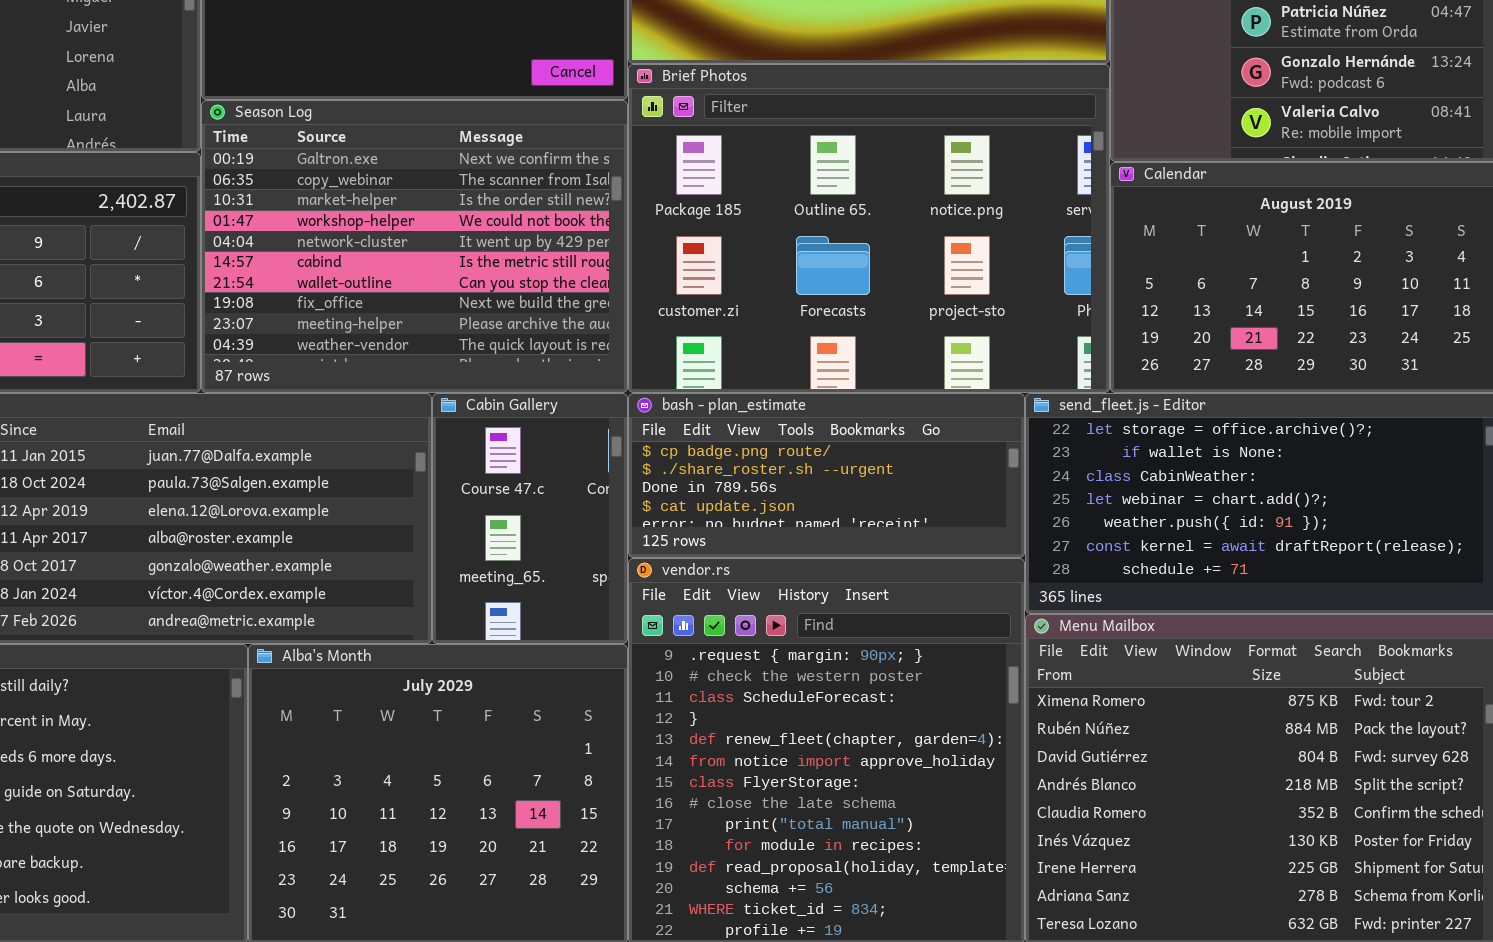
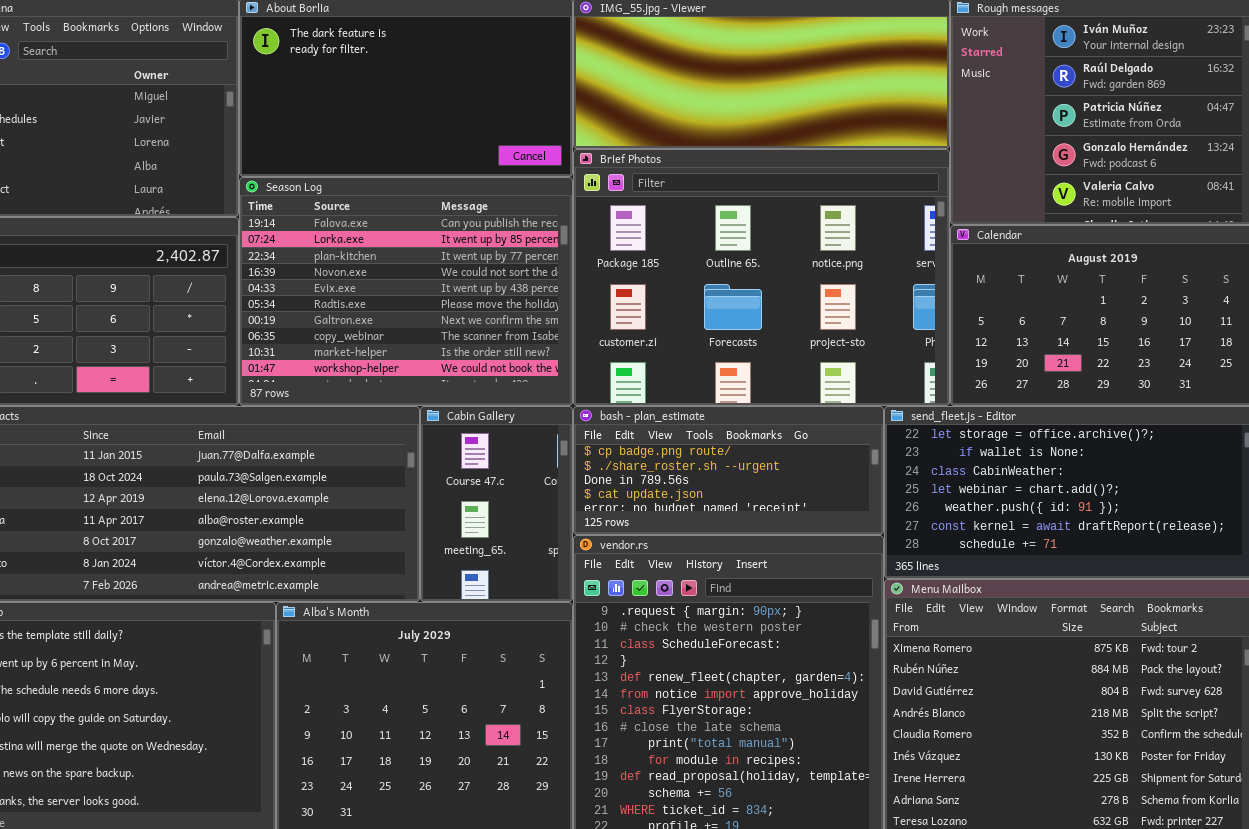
Season Log: [201,100,628,393] -> [239,177,573,406], scrolled up 6 rows

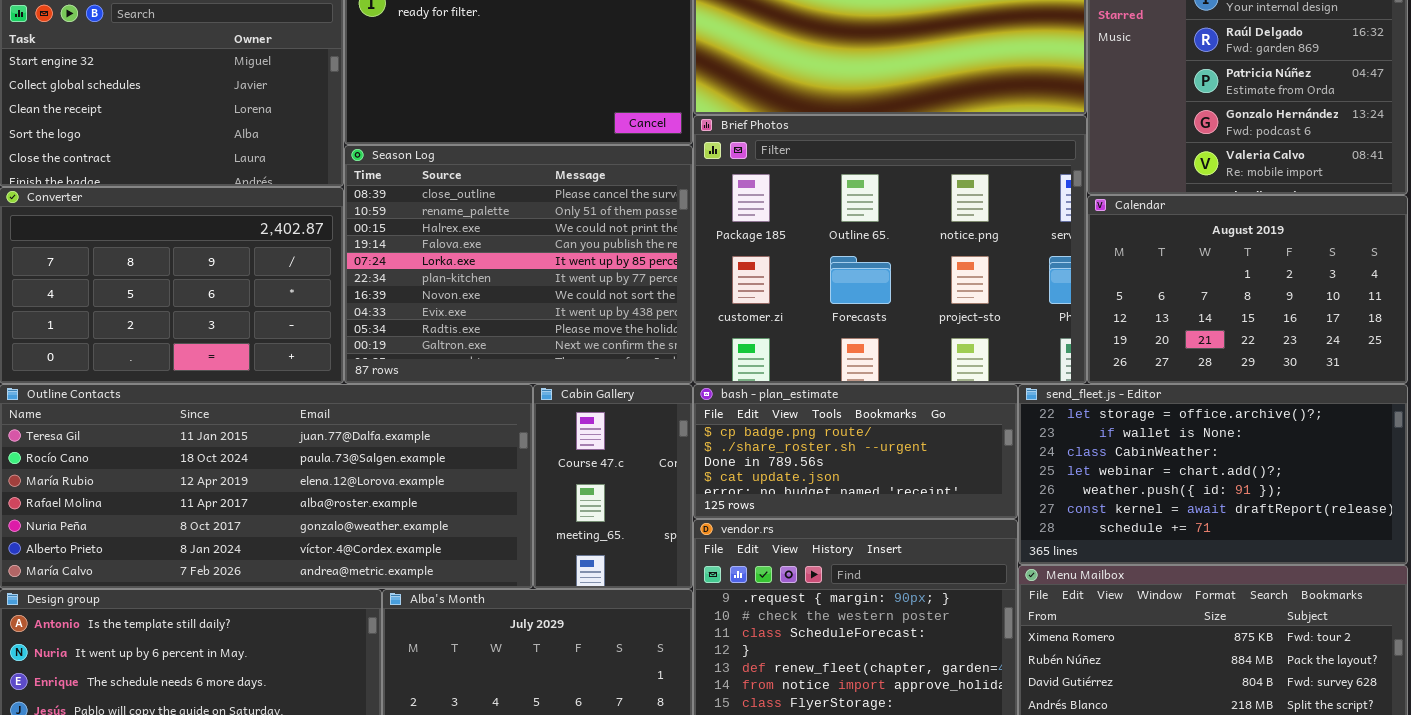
Season Log: [239,177,573,406] -> [344,145,693,384], scrolled up 3 rows

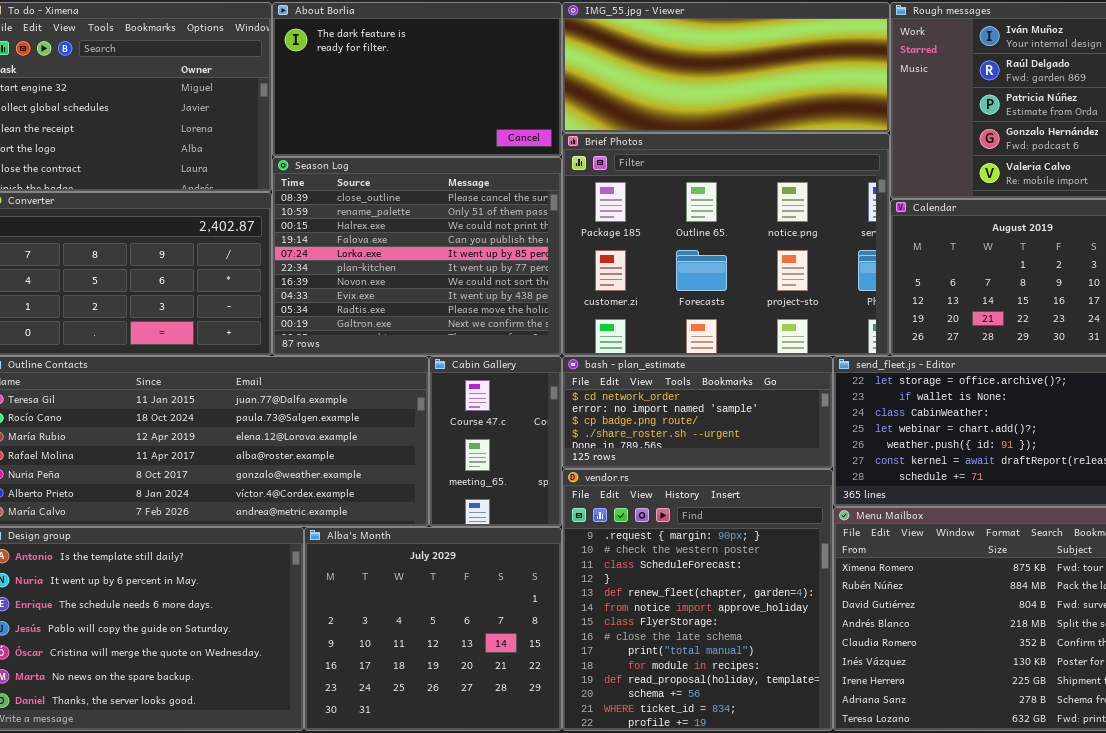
bash - plan_estimate: [693,384,1018,519] -> [562,356,833,469], scrolled up 2 rows

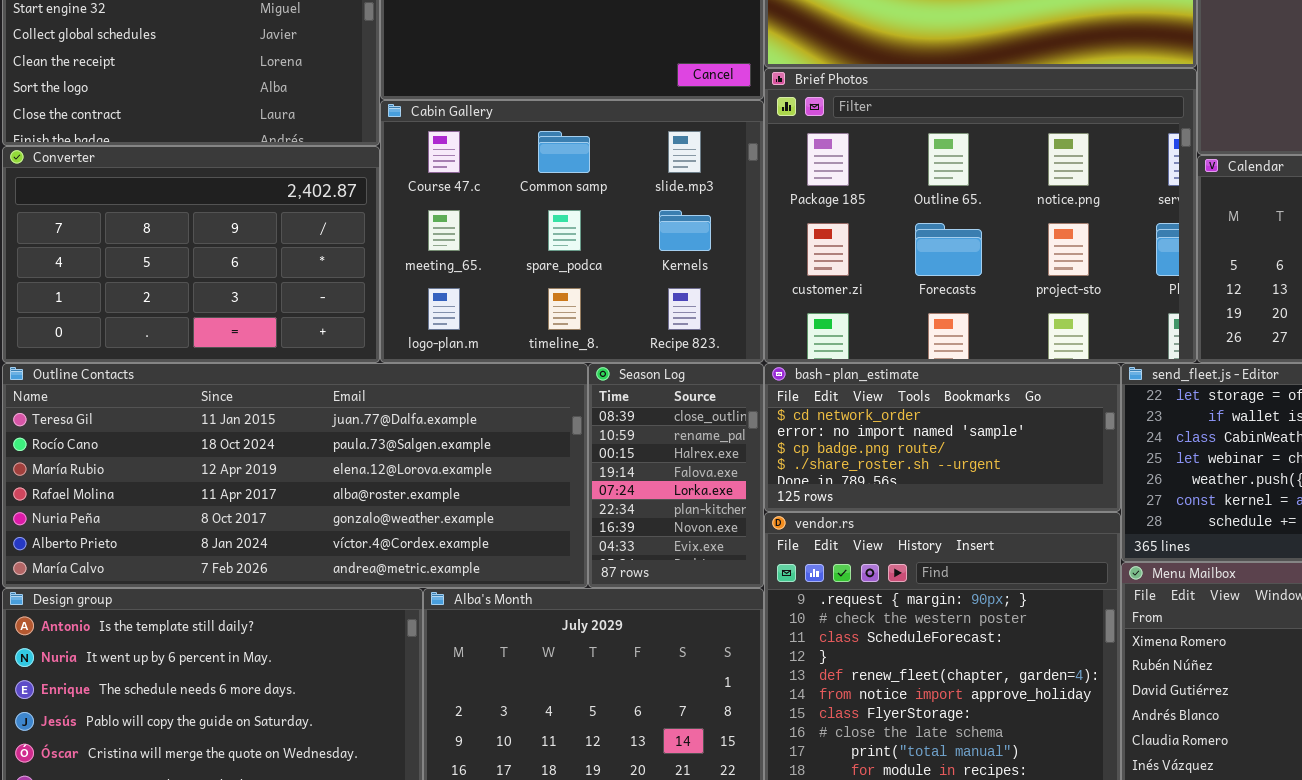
Season Log: [272,157,562,356] -> [588,363,764,588], moved, resized
Cabin Gallery: [429,356,562,527] -> [380,100,764,363], moved, resized

